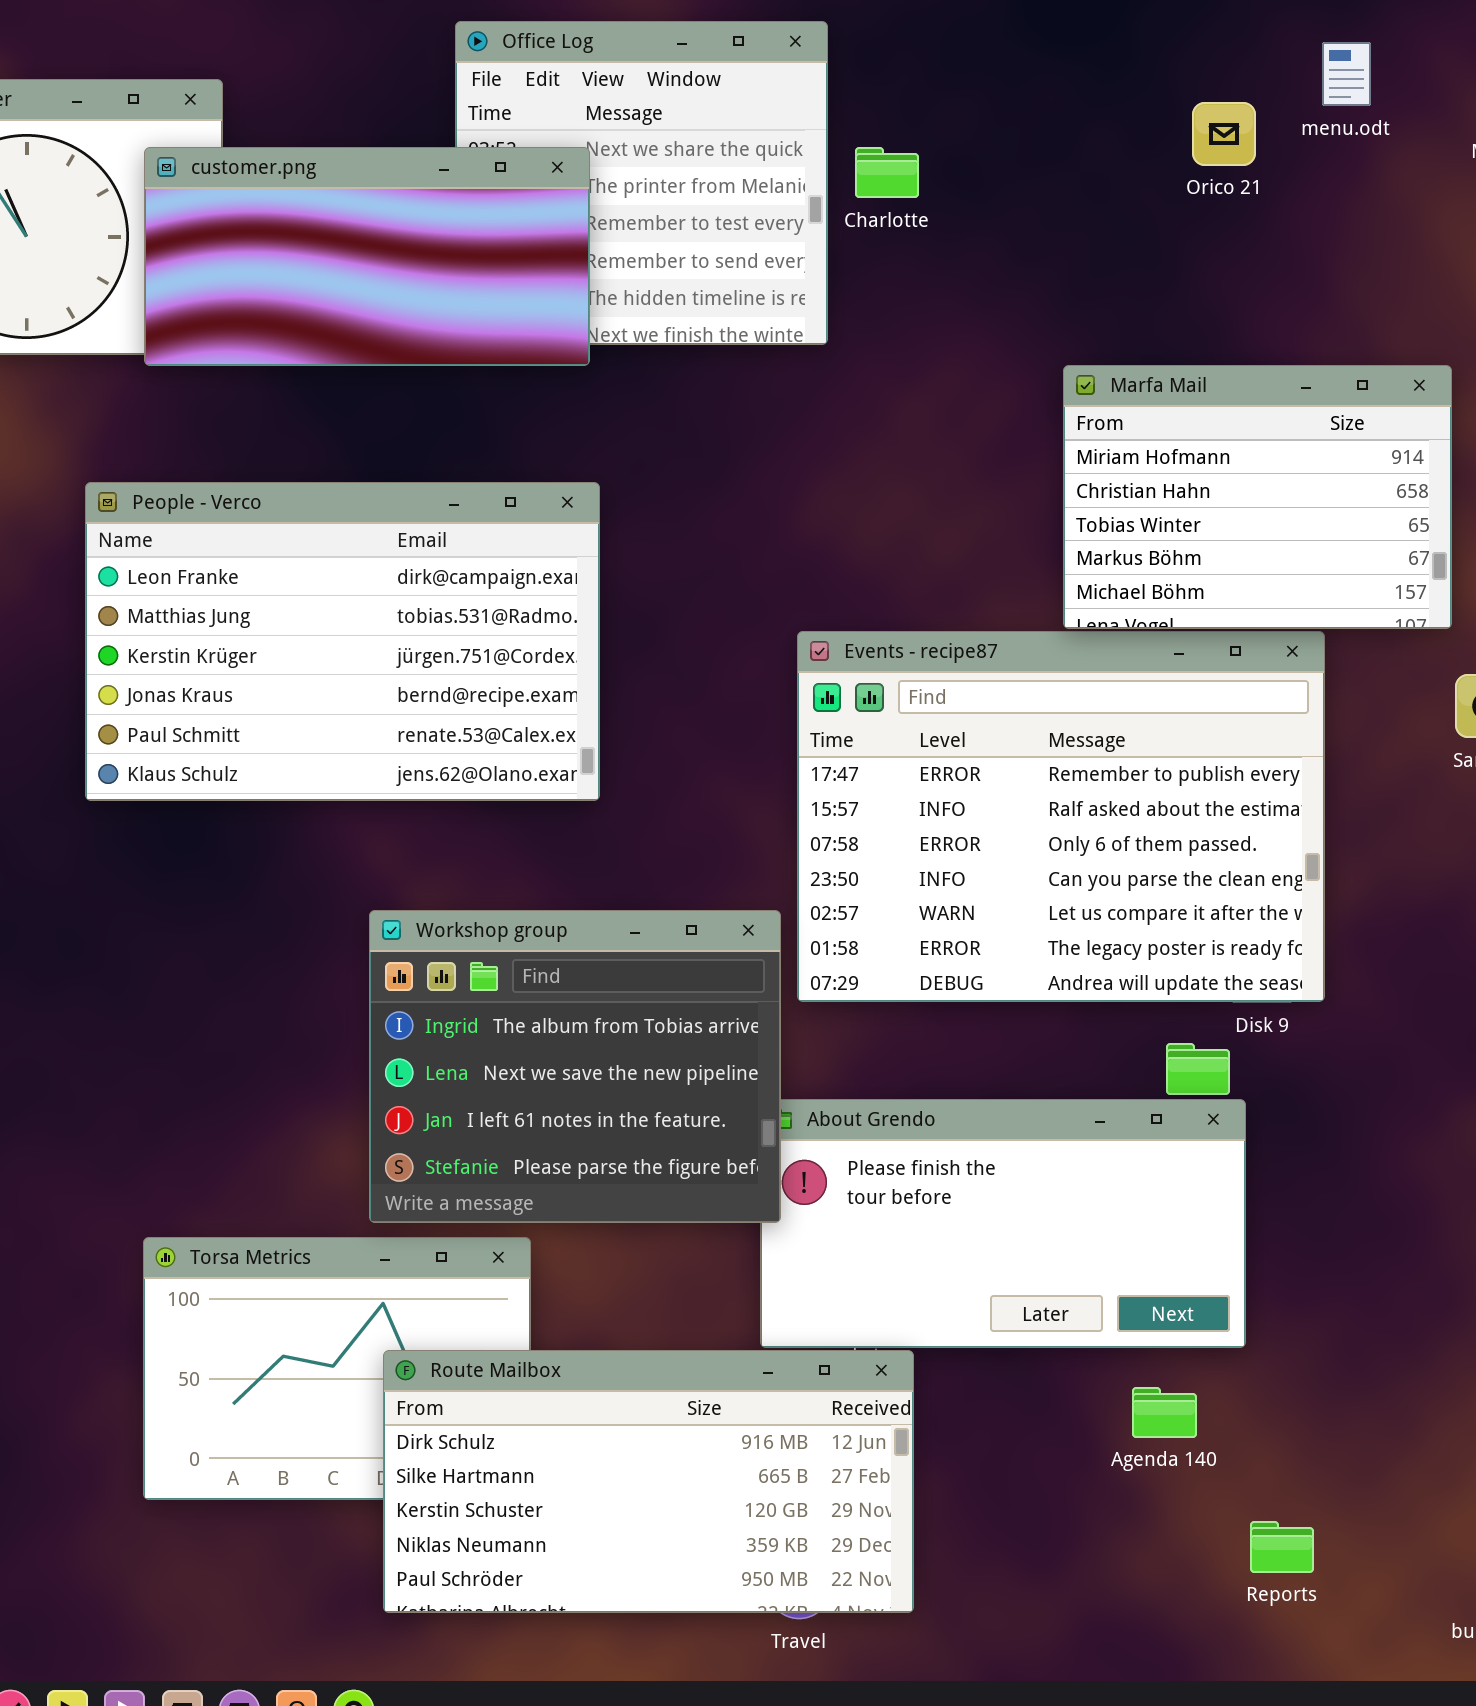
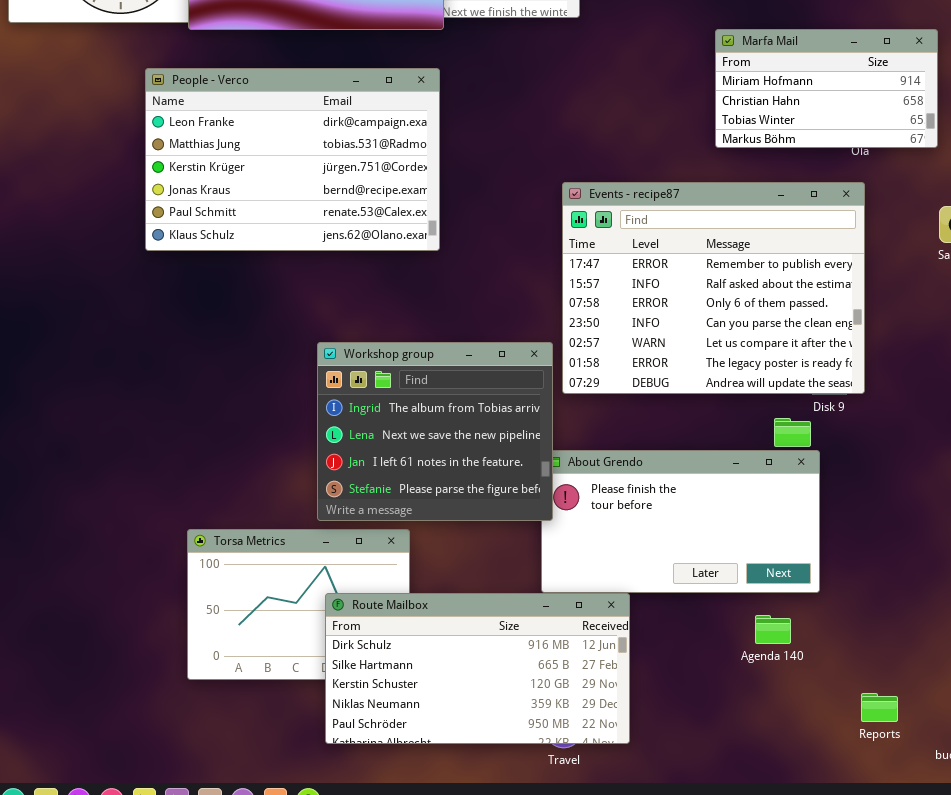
Marfa Mail: [1063,365,1452,629] -> [715,29,938,148], resized
People - Verco: [85,482,600,801] -> [145,68,440,251], moved
Reports: [1250,1521,1314,1573] -> [861,693,898,722], moved

